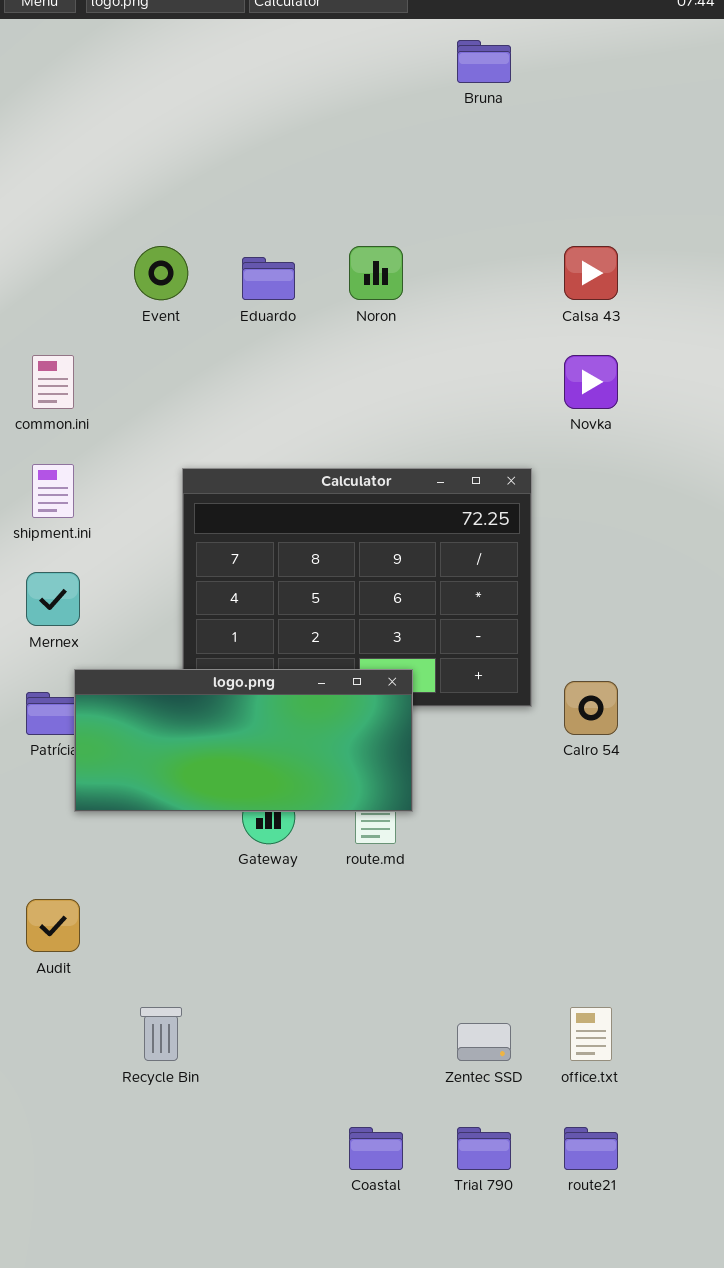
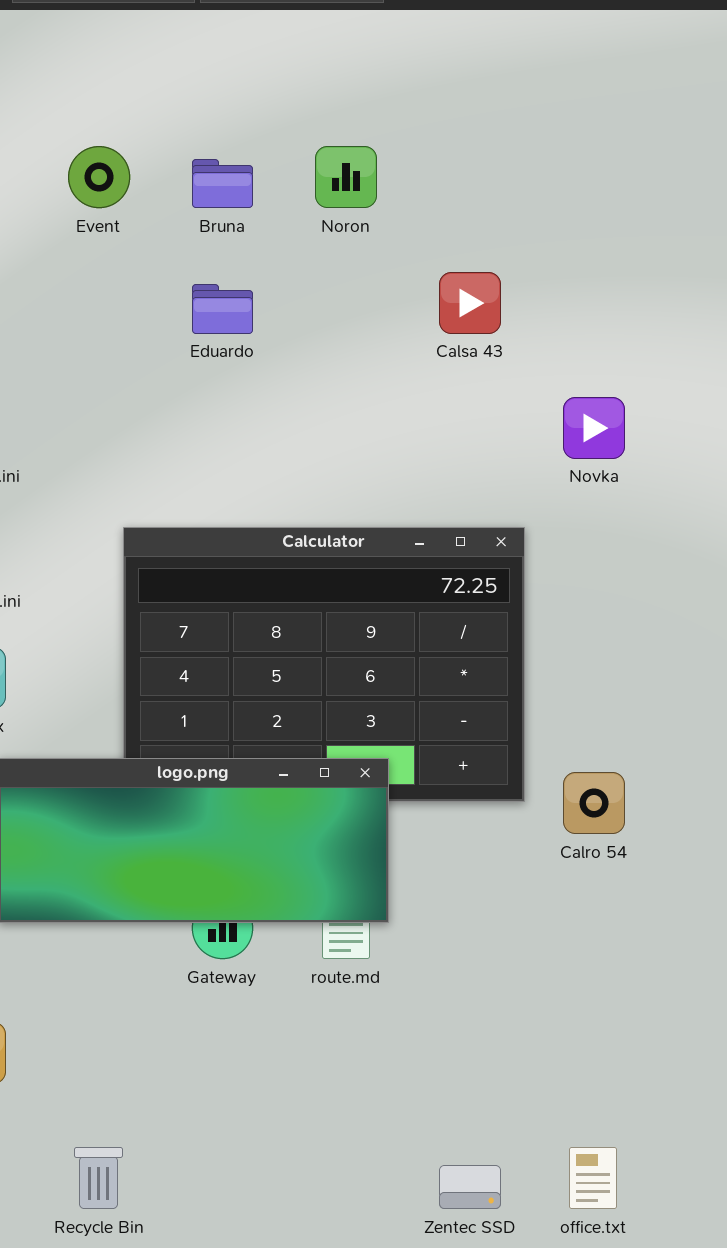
Bruna: [457,40,511,83] -> [192,159,253,208], moved
Event: [134,246,188,300] -> [68,146,130,208], moved
Noron: [349,246,403,300] -> [315,146,377,208], moved
Calsa 43: [564,246,618,300] -> [439,272,501,334], moved

